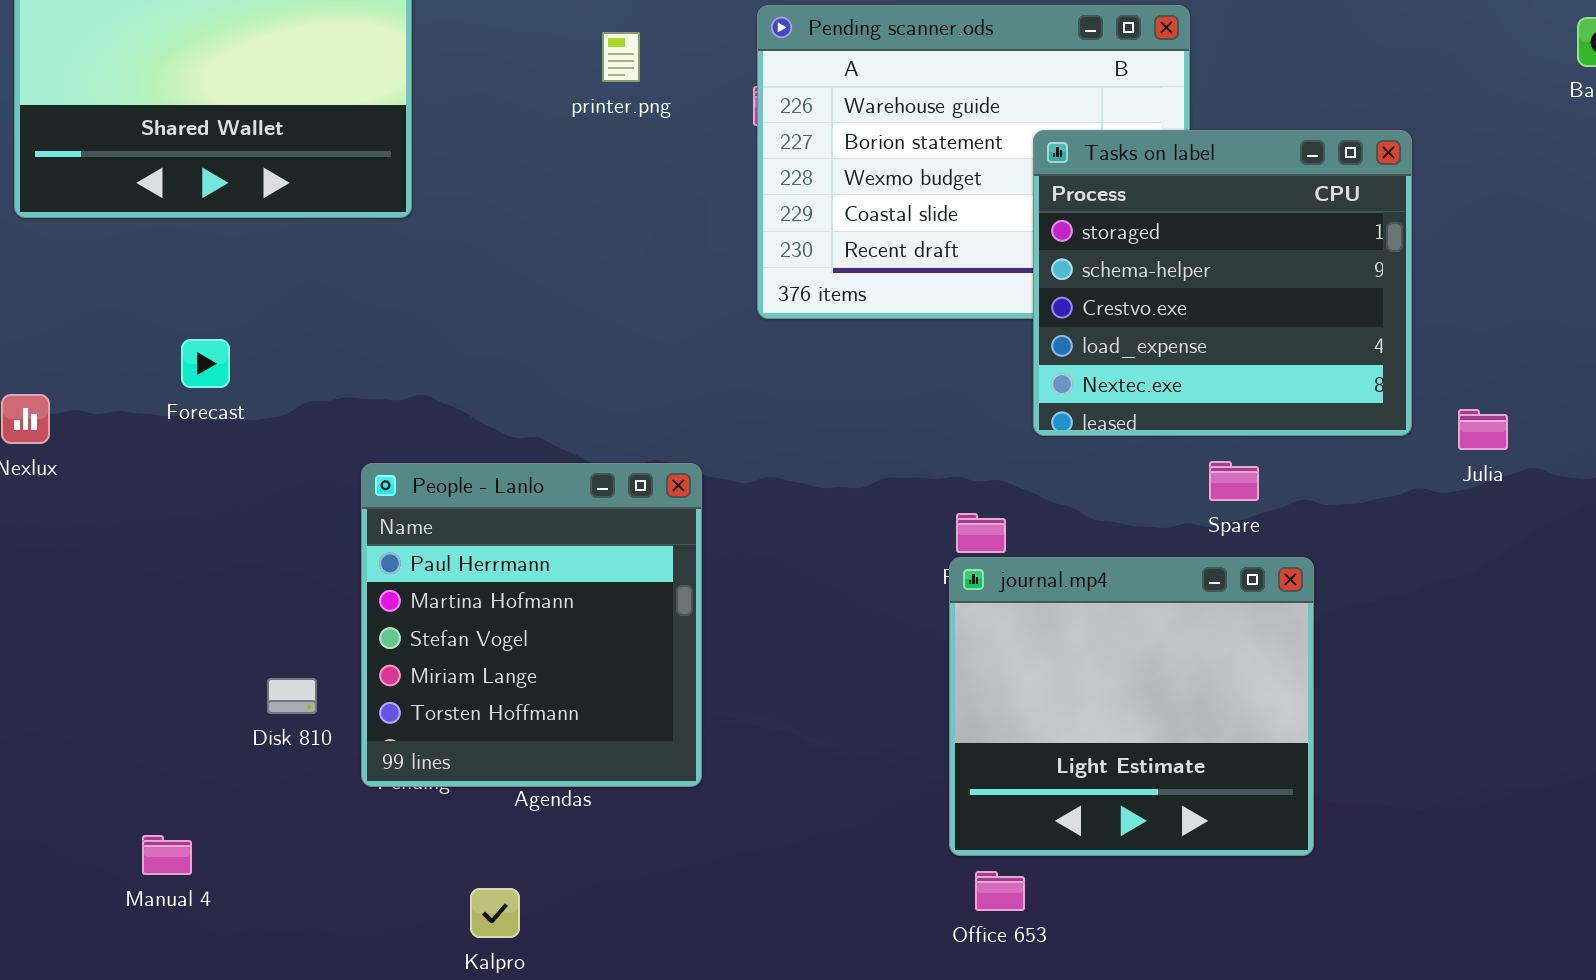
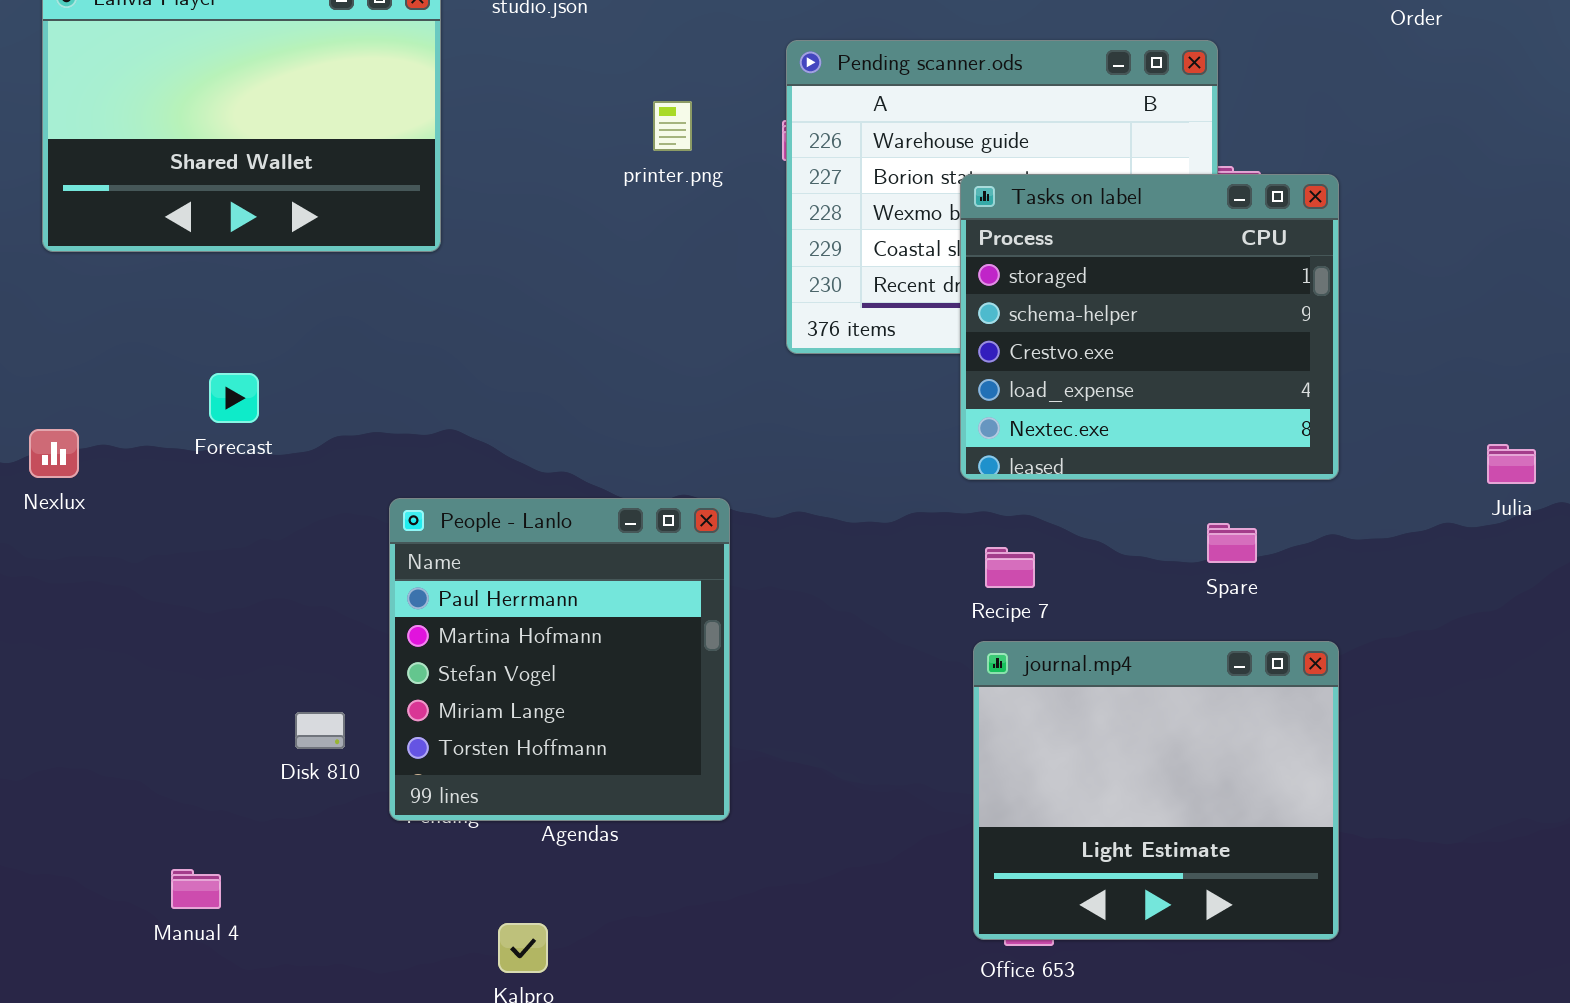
printer.png: [602,32,640,82] -> [653,101,692,151], moved
Tasks on label: [1033,130,1412,436] -> [960,174,1339,480], moved
Spare: [1209,461,1259,501] -> [1207,523,1257,563], moved
journal.mp4: [949,557,1314,856] -> [973,641,1339,940], moved

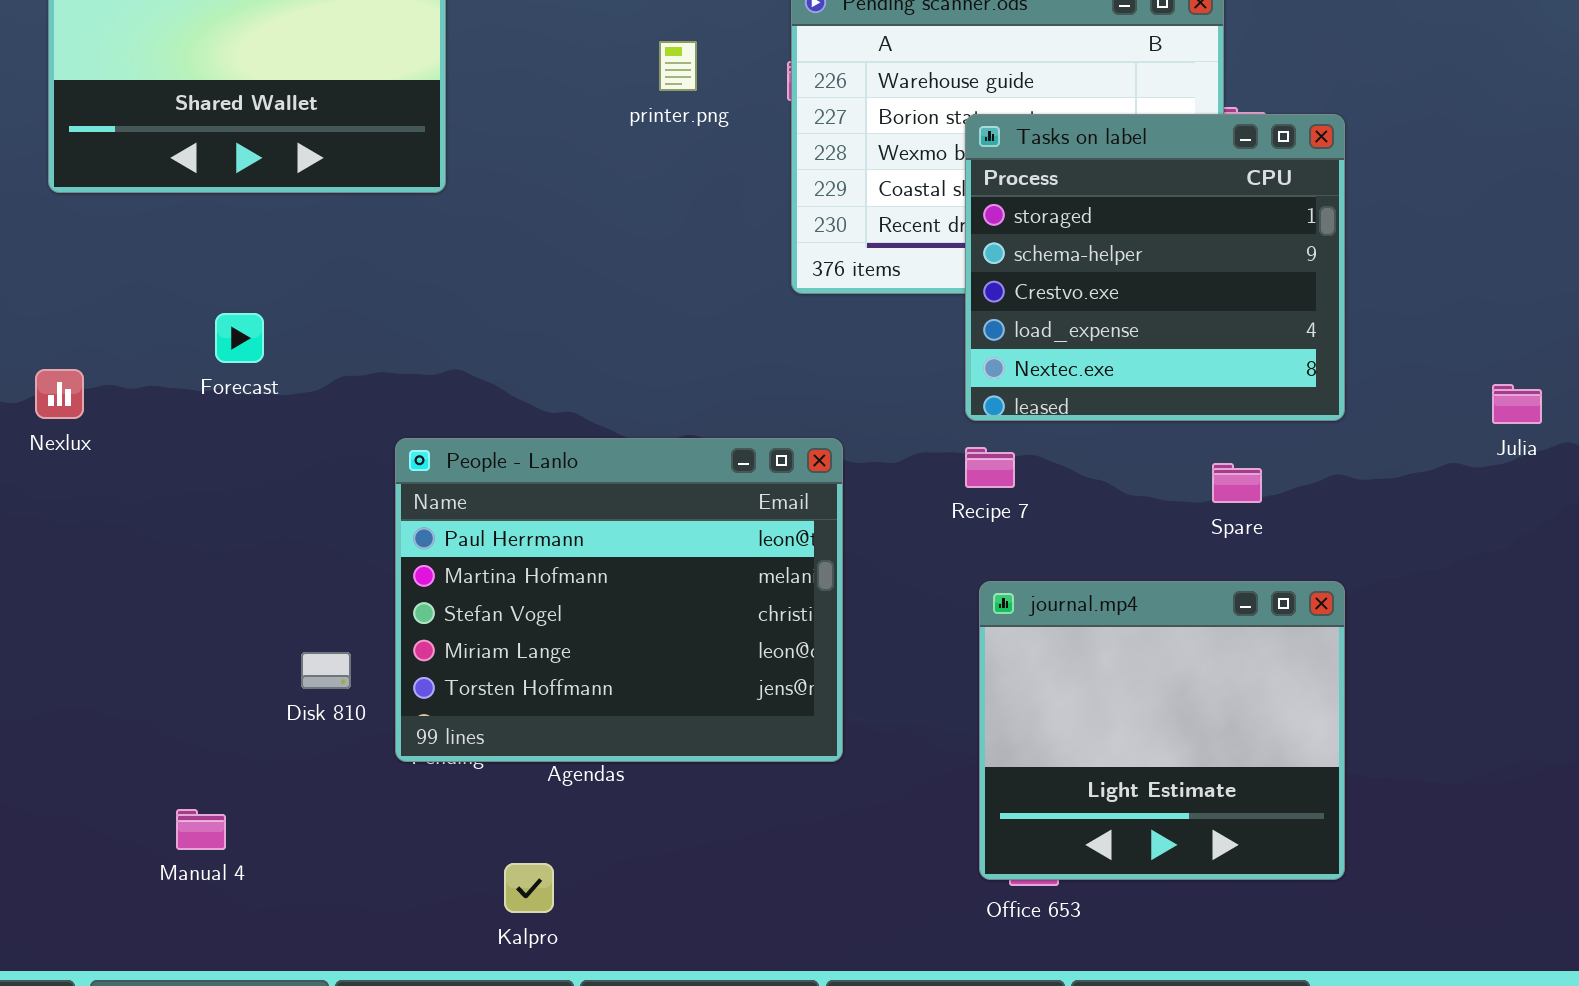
People - Lanlo: [389,498,730,821] -> [395,438,843,762], resized
Recipe 7: [985,547,1035,588] -> [965,447,1015,488], moved

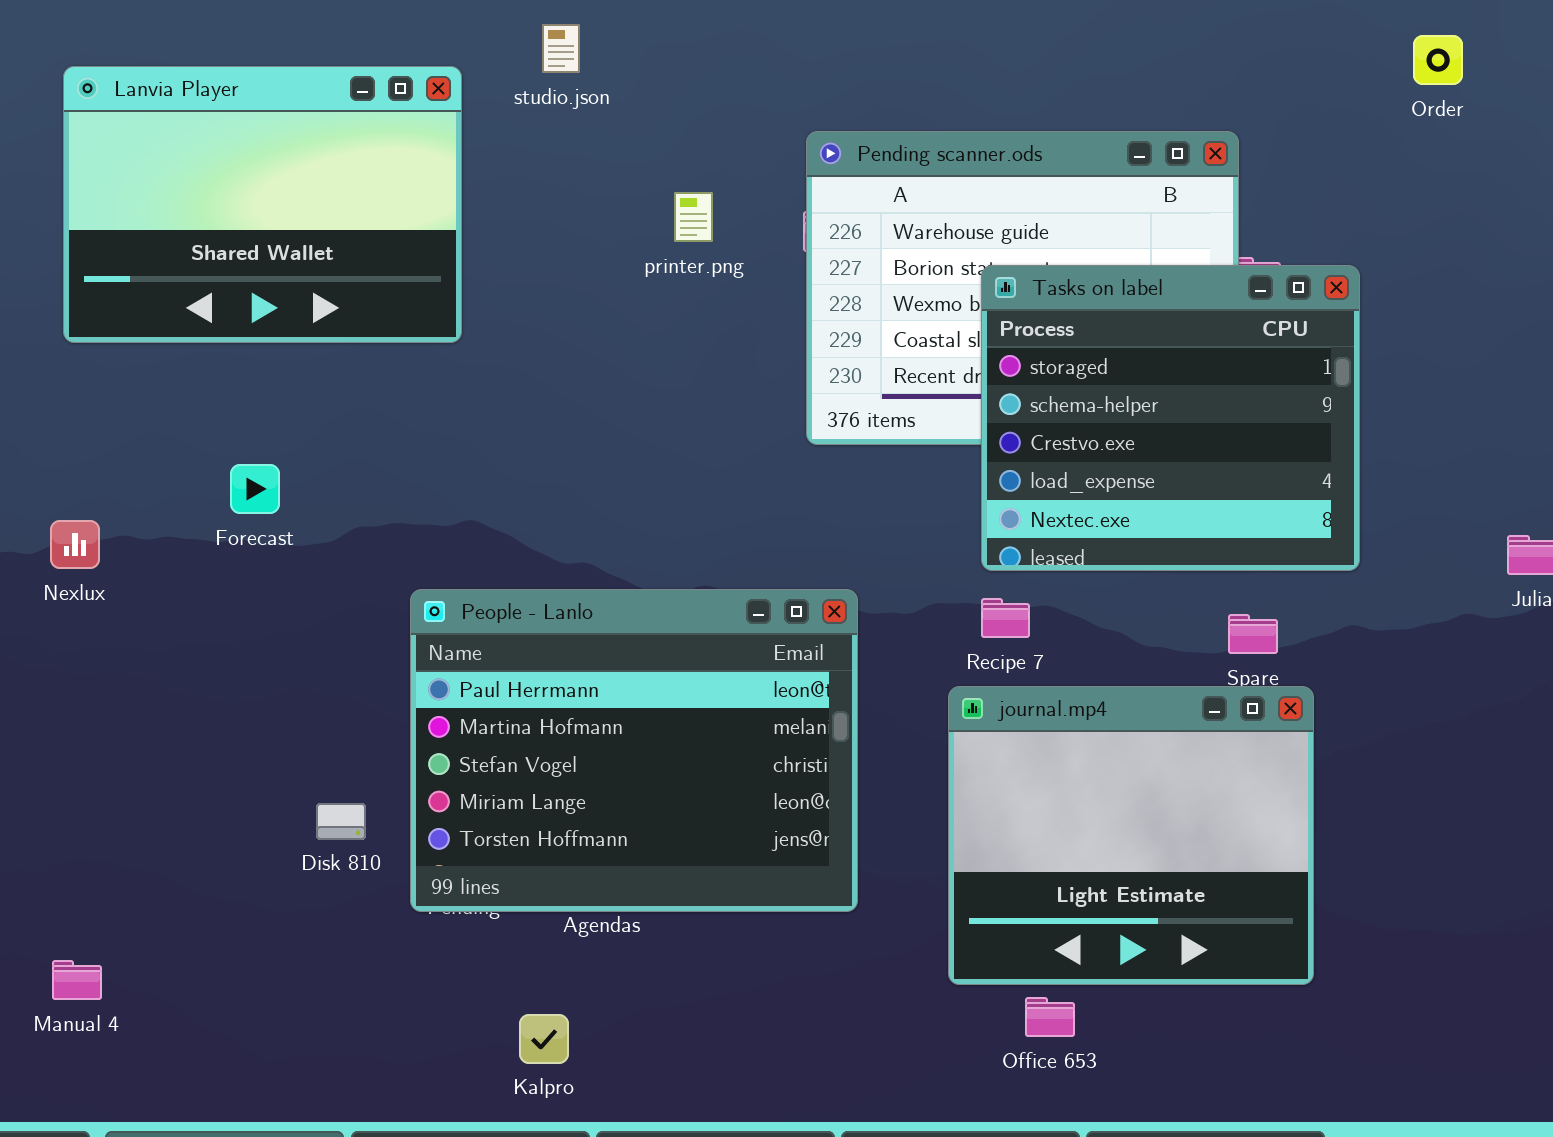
journal.mp4: [979,581,1345,880] -> [948,686,1314,985], moved
Manual 4: [176,809,226,850] -> [52,960,102,1000], moved

